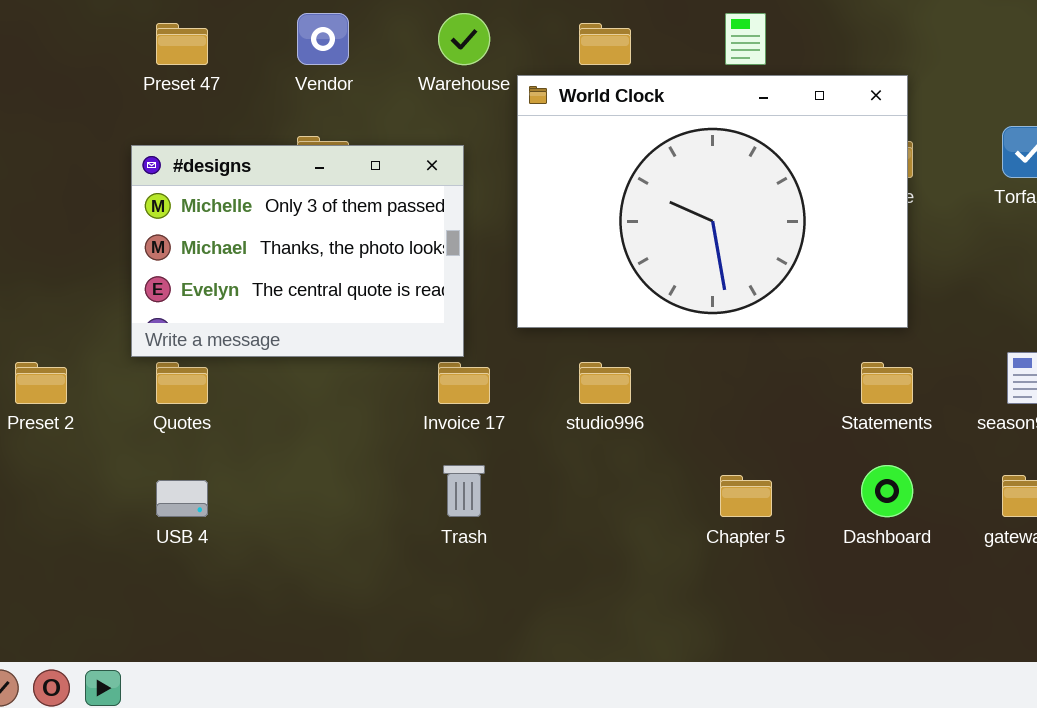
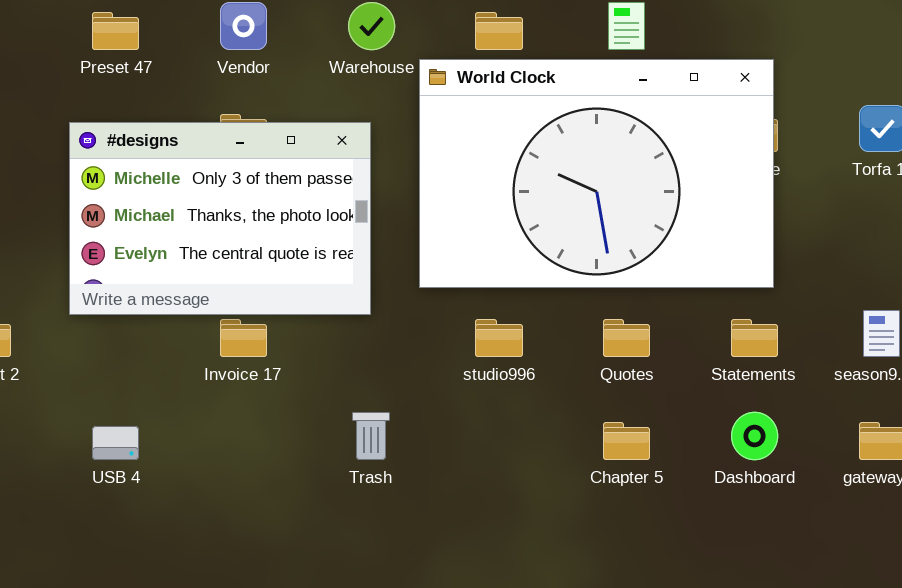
Quotes: [156,362,208,404] -> [603,319,650,357], moved
Invoice 17: [438,362,490,404] -> [220,319,267,357], moved

